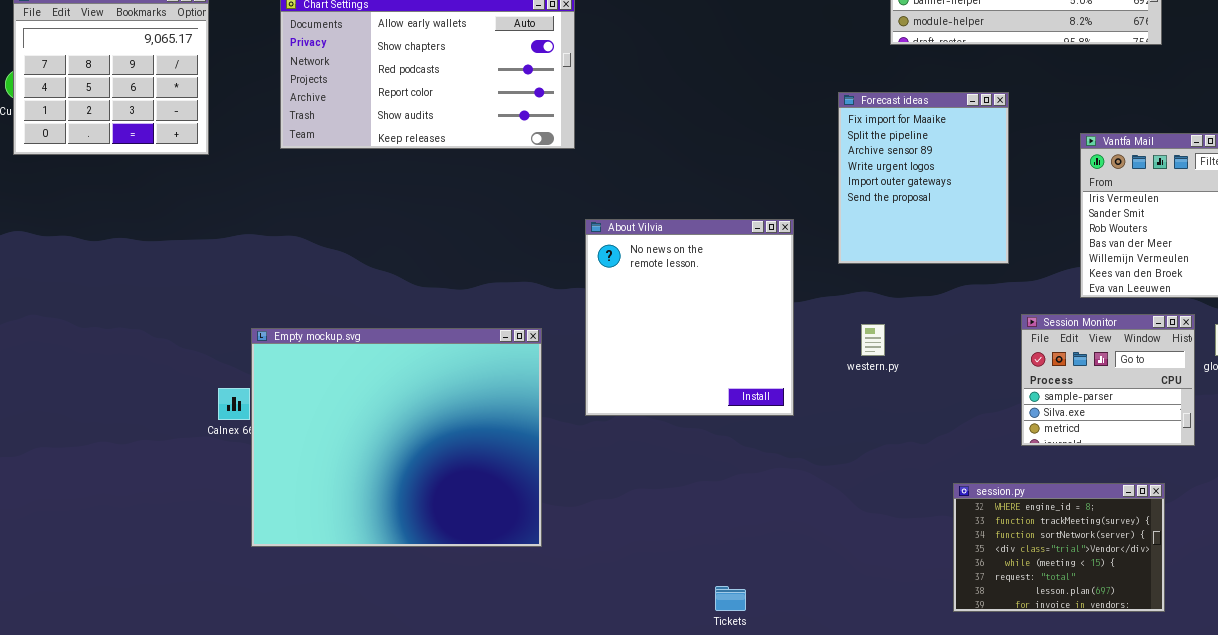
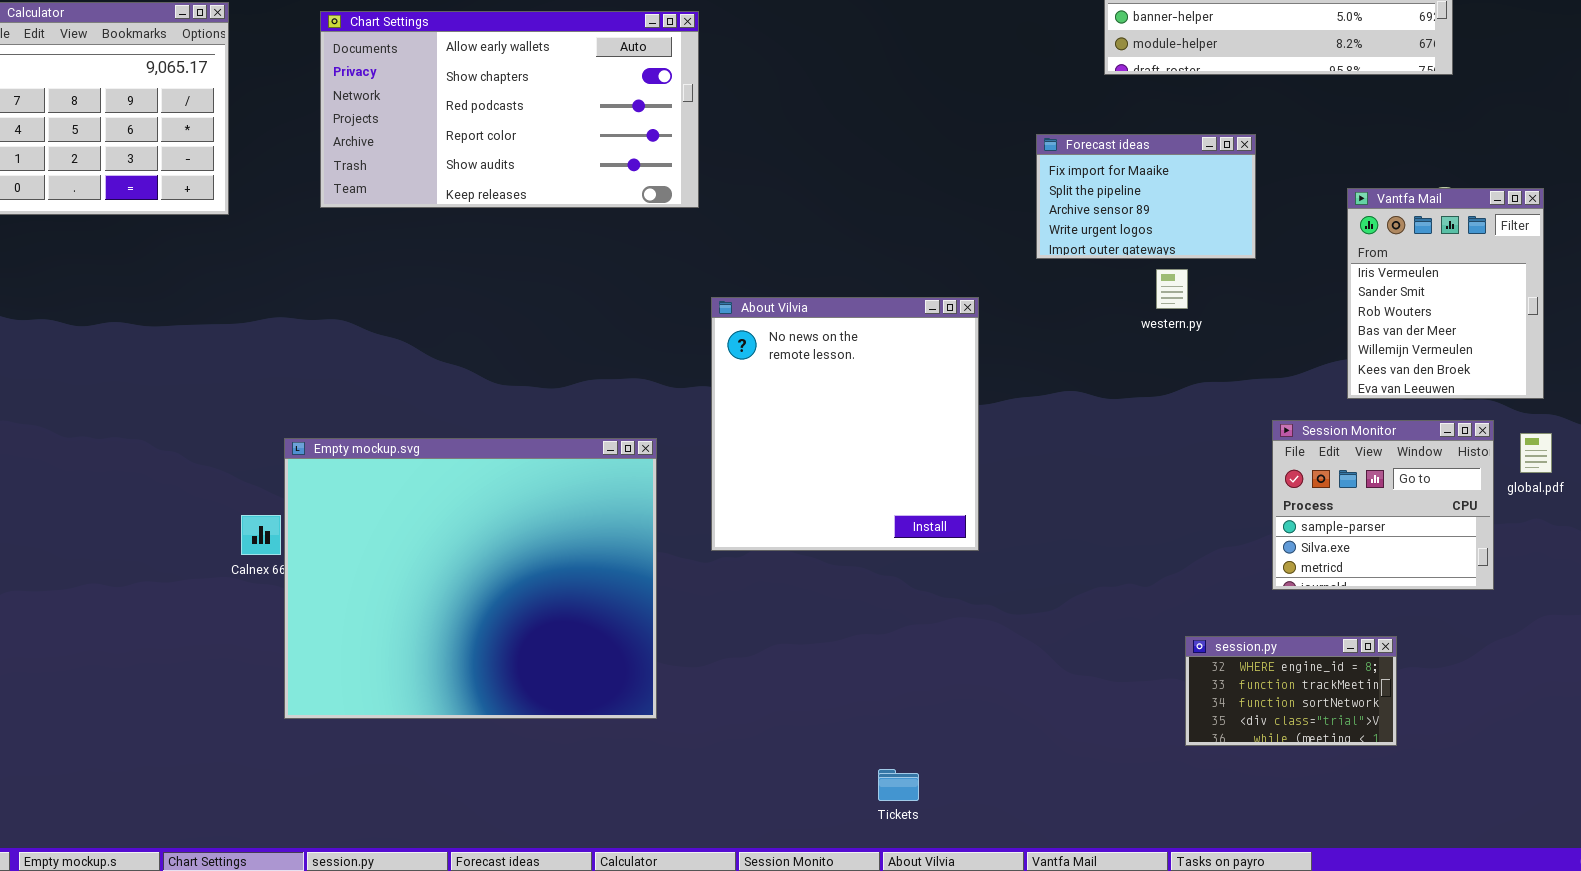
Forecast ideas: [838,92,1009,264] -> [1036,134,1256,259], resized
western.py: [861,324,885,356] -> [1156,269,1188,309], moved
session.py: [953,483,1165,612] -> [1185,636,1397,746], resized

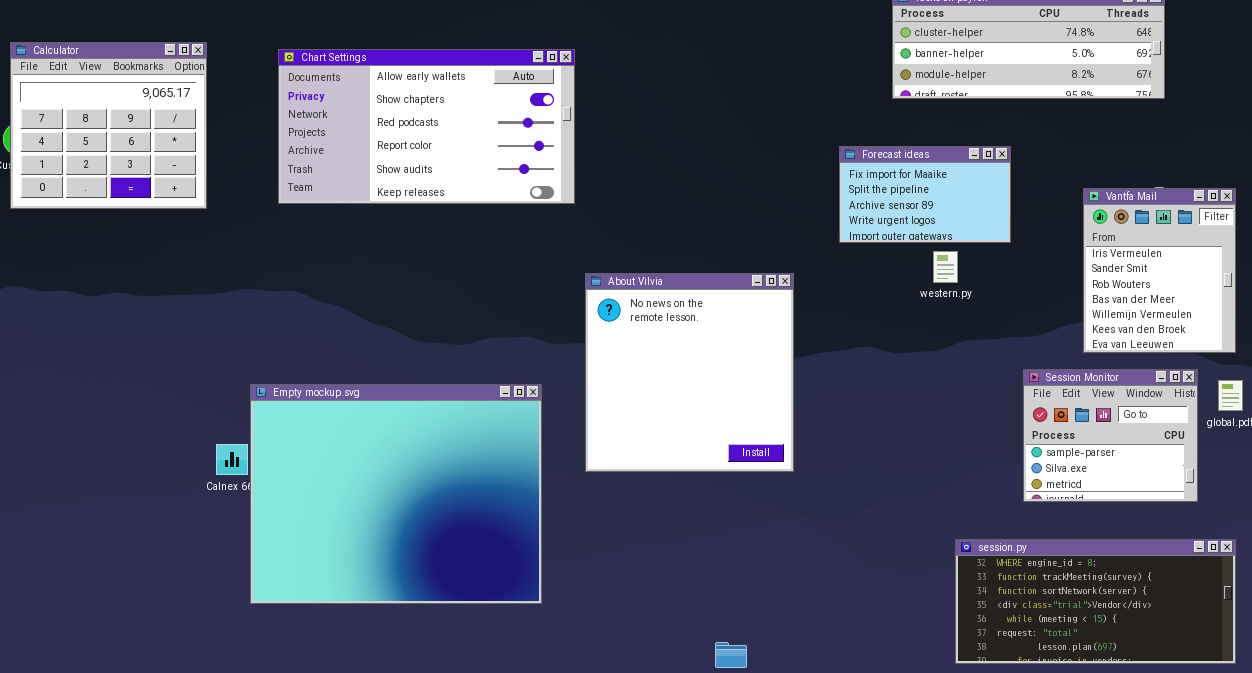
session.py: [1185,636,1397,746] -> [955,539,1236,664], resized

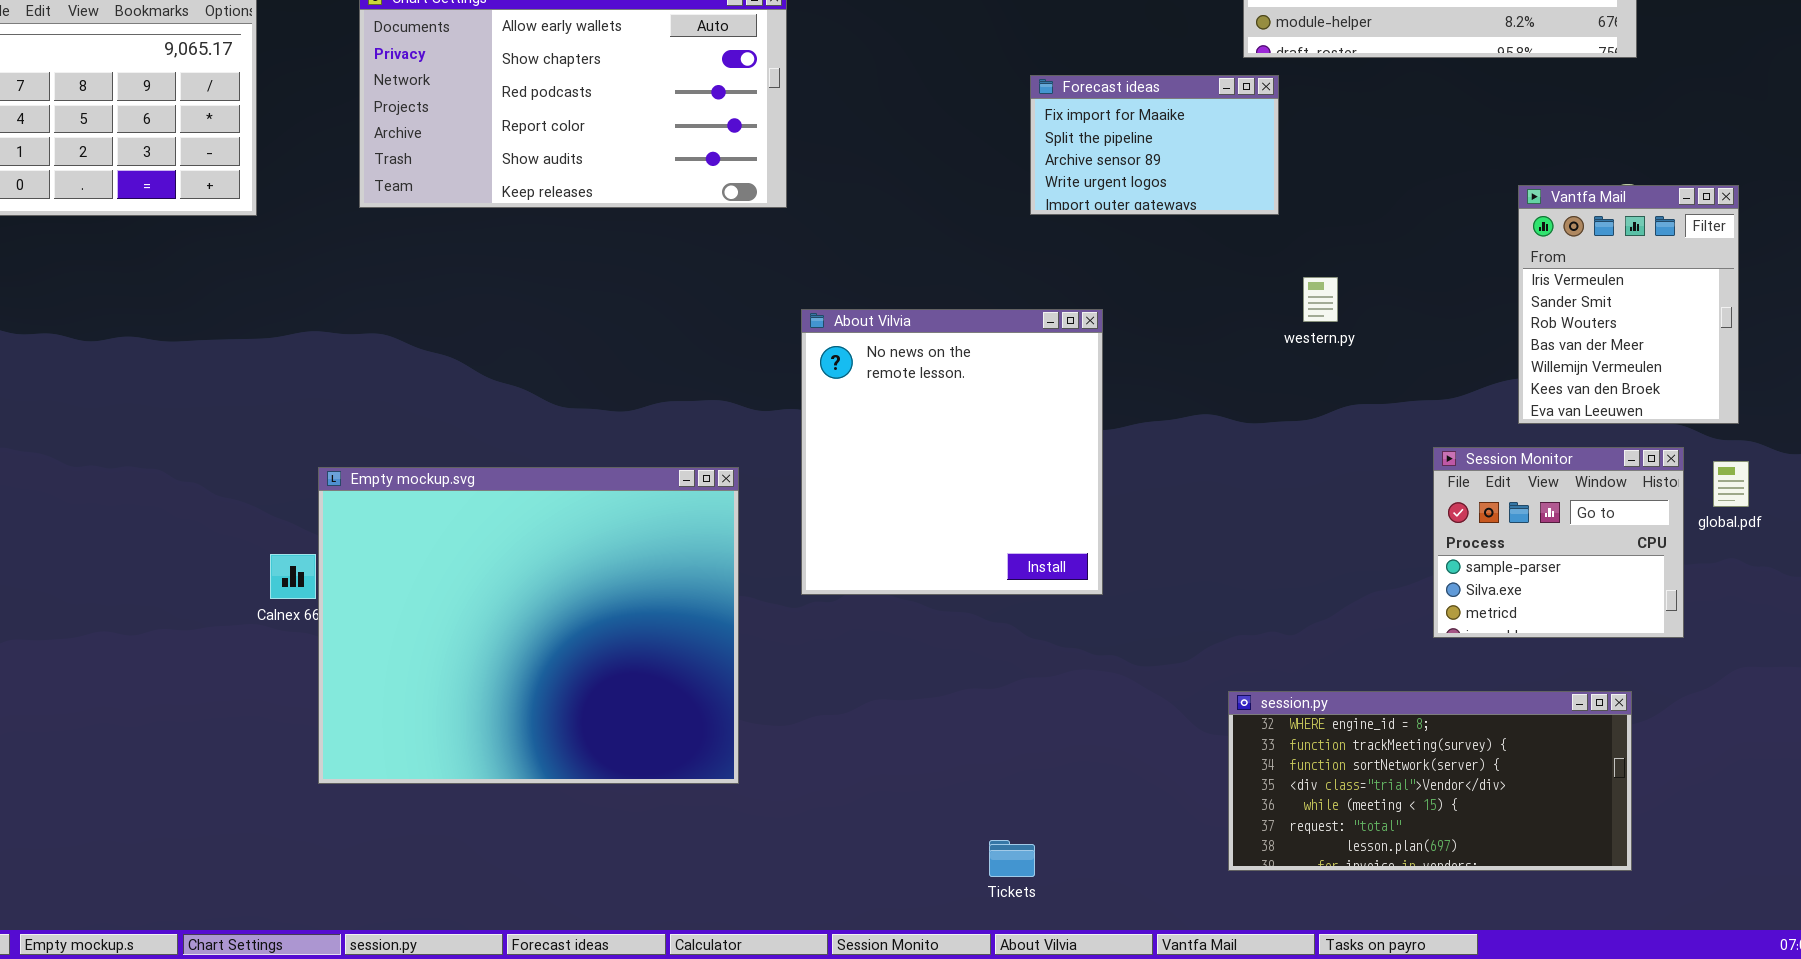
Forecast ideas: [839,146,1011,243] -> [1030,75,1279,215], moved
session.py: [955,539,1236,664] -> [1228,691,1632,871], moved

